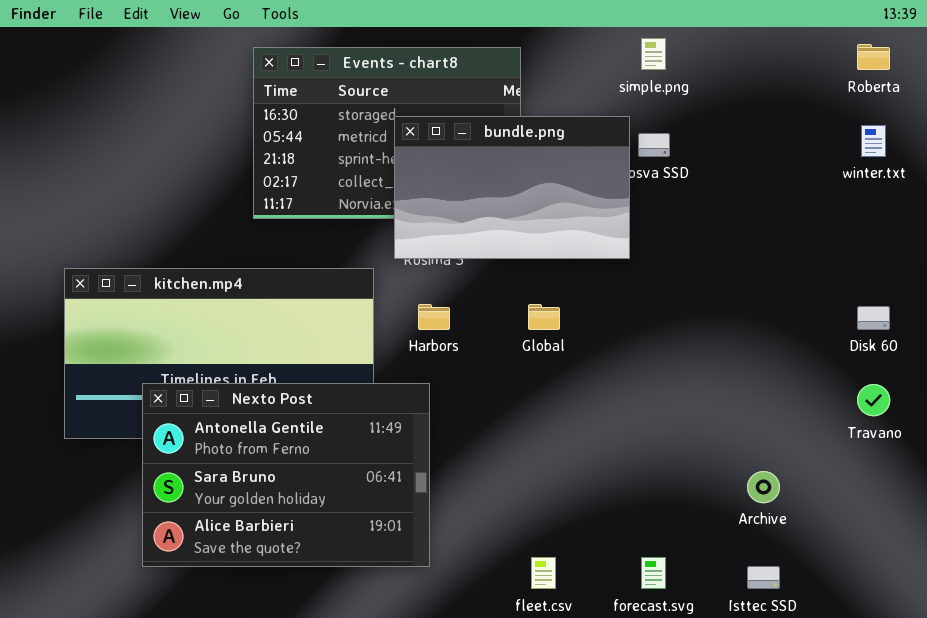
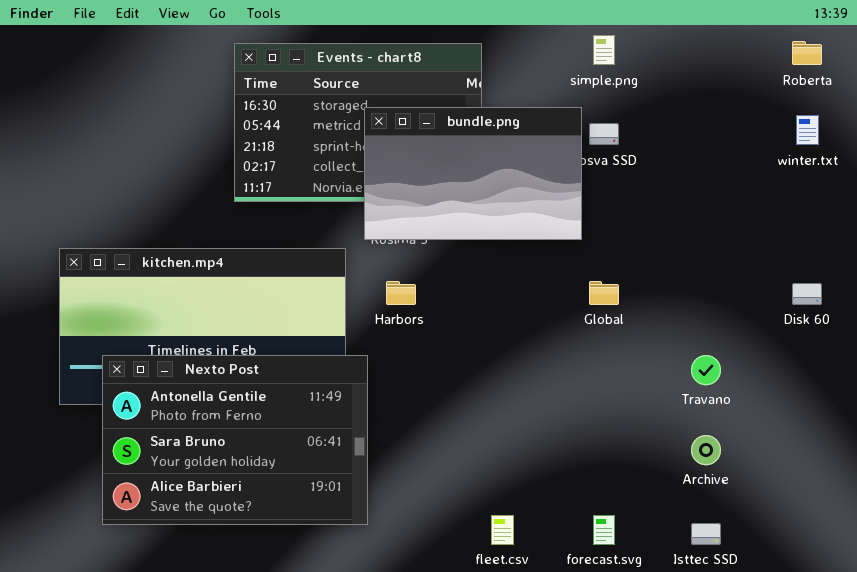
Global: [528,304,560,330] -> [589,281,619,305], moved
Nexto Post: [142,383,430,567] -> [102,355,368,525], moved
Travano: [857,384,890,416] -> [691,355,721,385], moved

